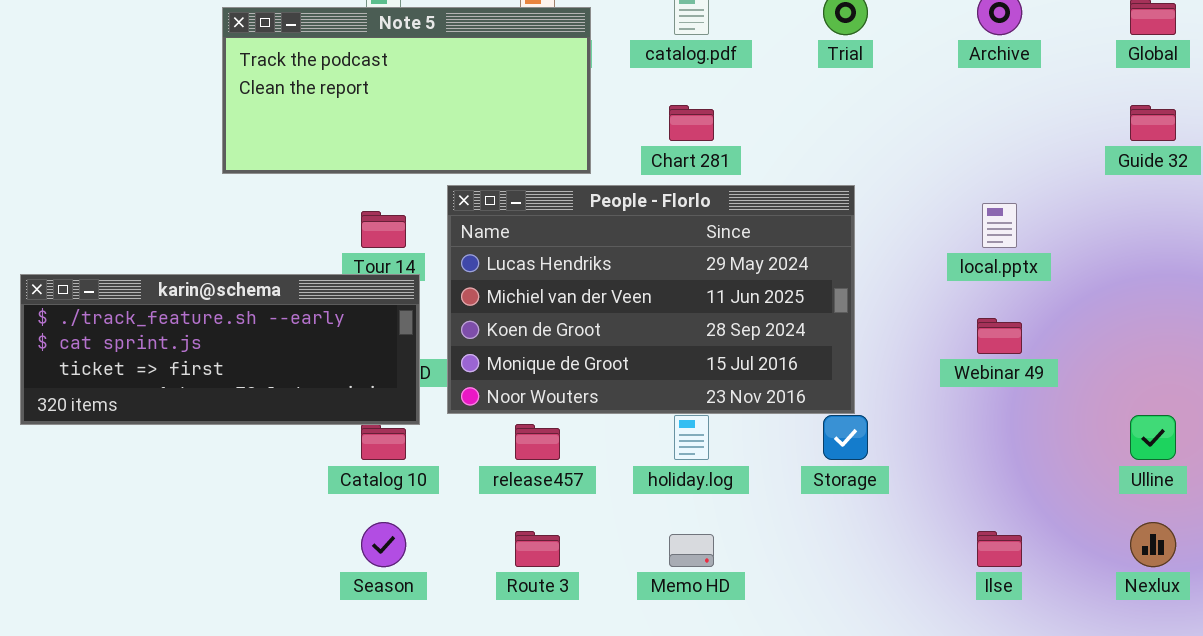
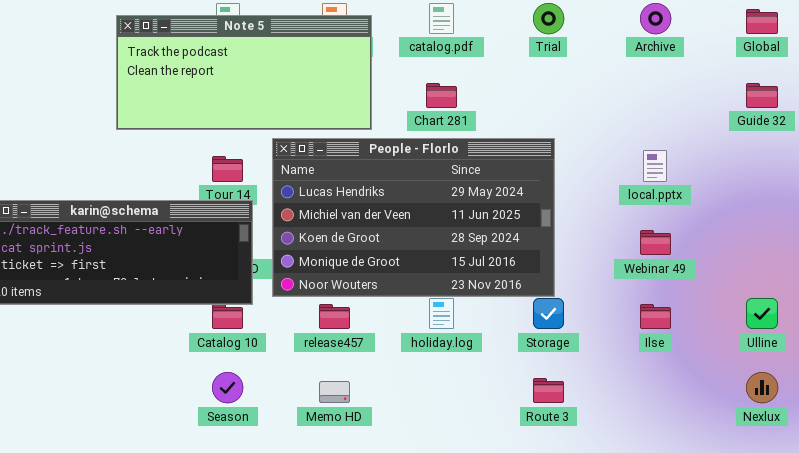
Route 3: [515,531,560,567] -> [533,378,564,403], moved
Ilse: [977,531,1022,567] -> [640,304,671,329], moved
Memo HD: [669,534,714,567] -> [319,381,350,403], moved

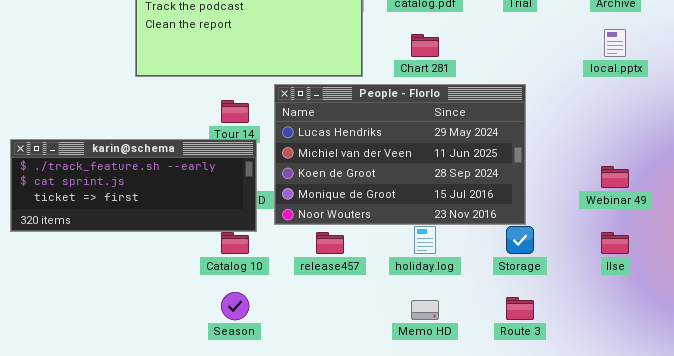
local.pptx: [643,150,667,182] -> [604,29,626,57], moved
Memo HD: [319,381,350,403] -> [411,300,439,320], moved

